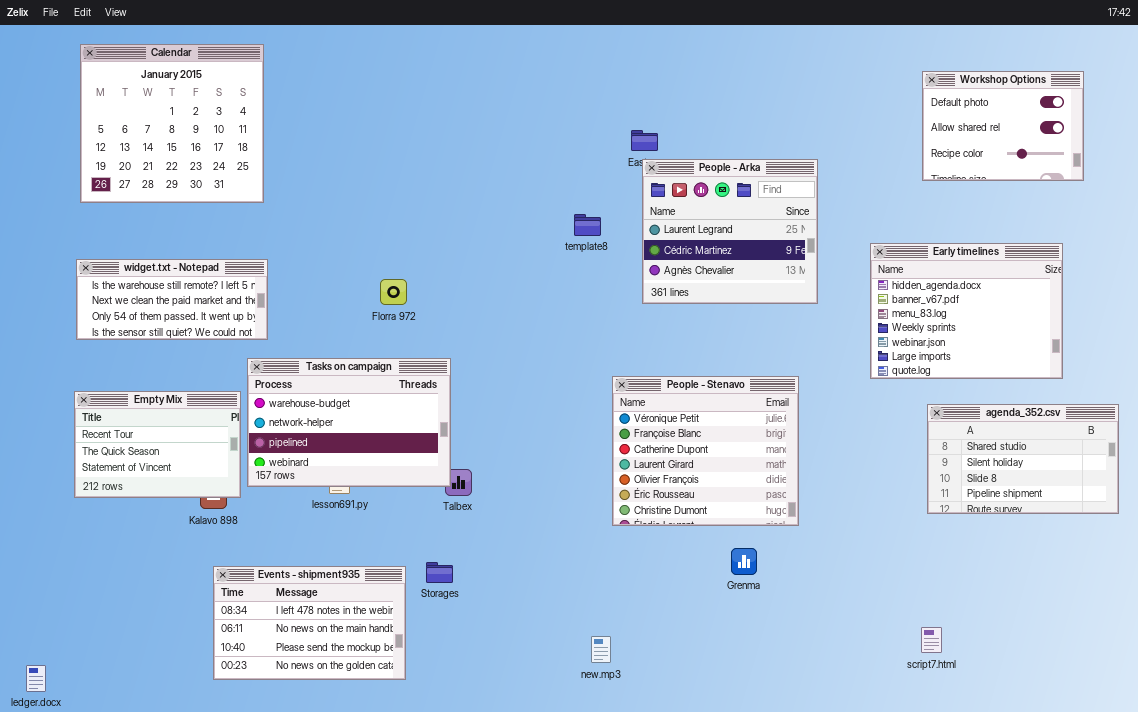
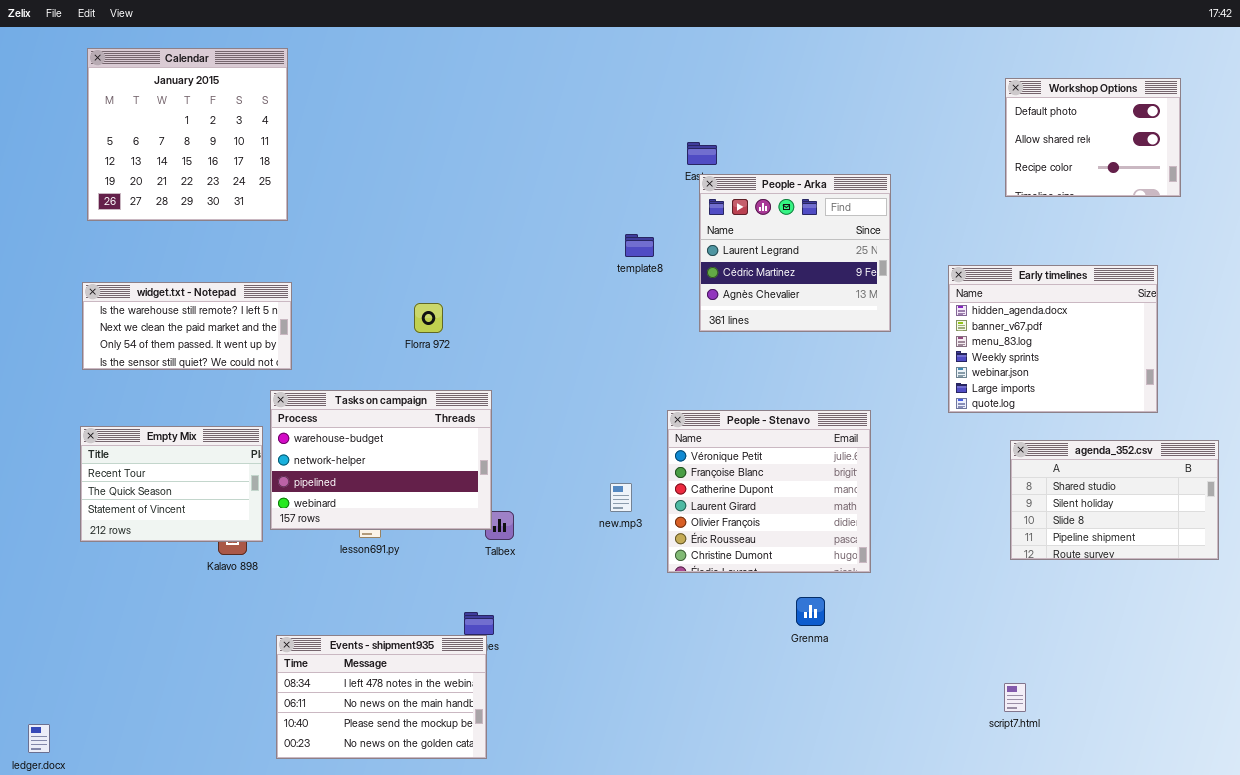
Events - shipment935: [213,566,406,680] -> [276,635,487,759], moved
new.mp3: [591,636,611,663] -> [610,483,632,512], moved

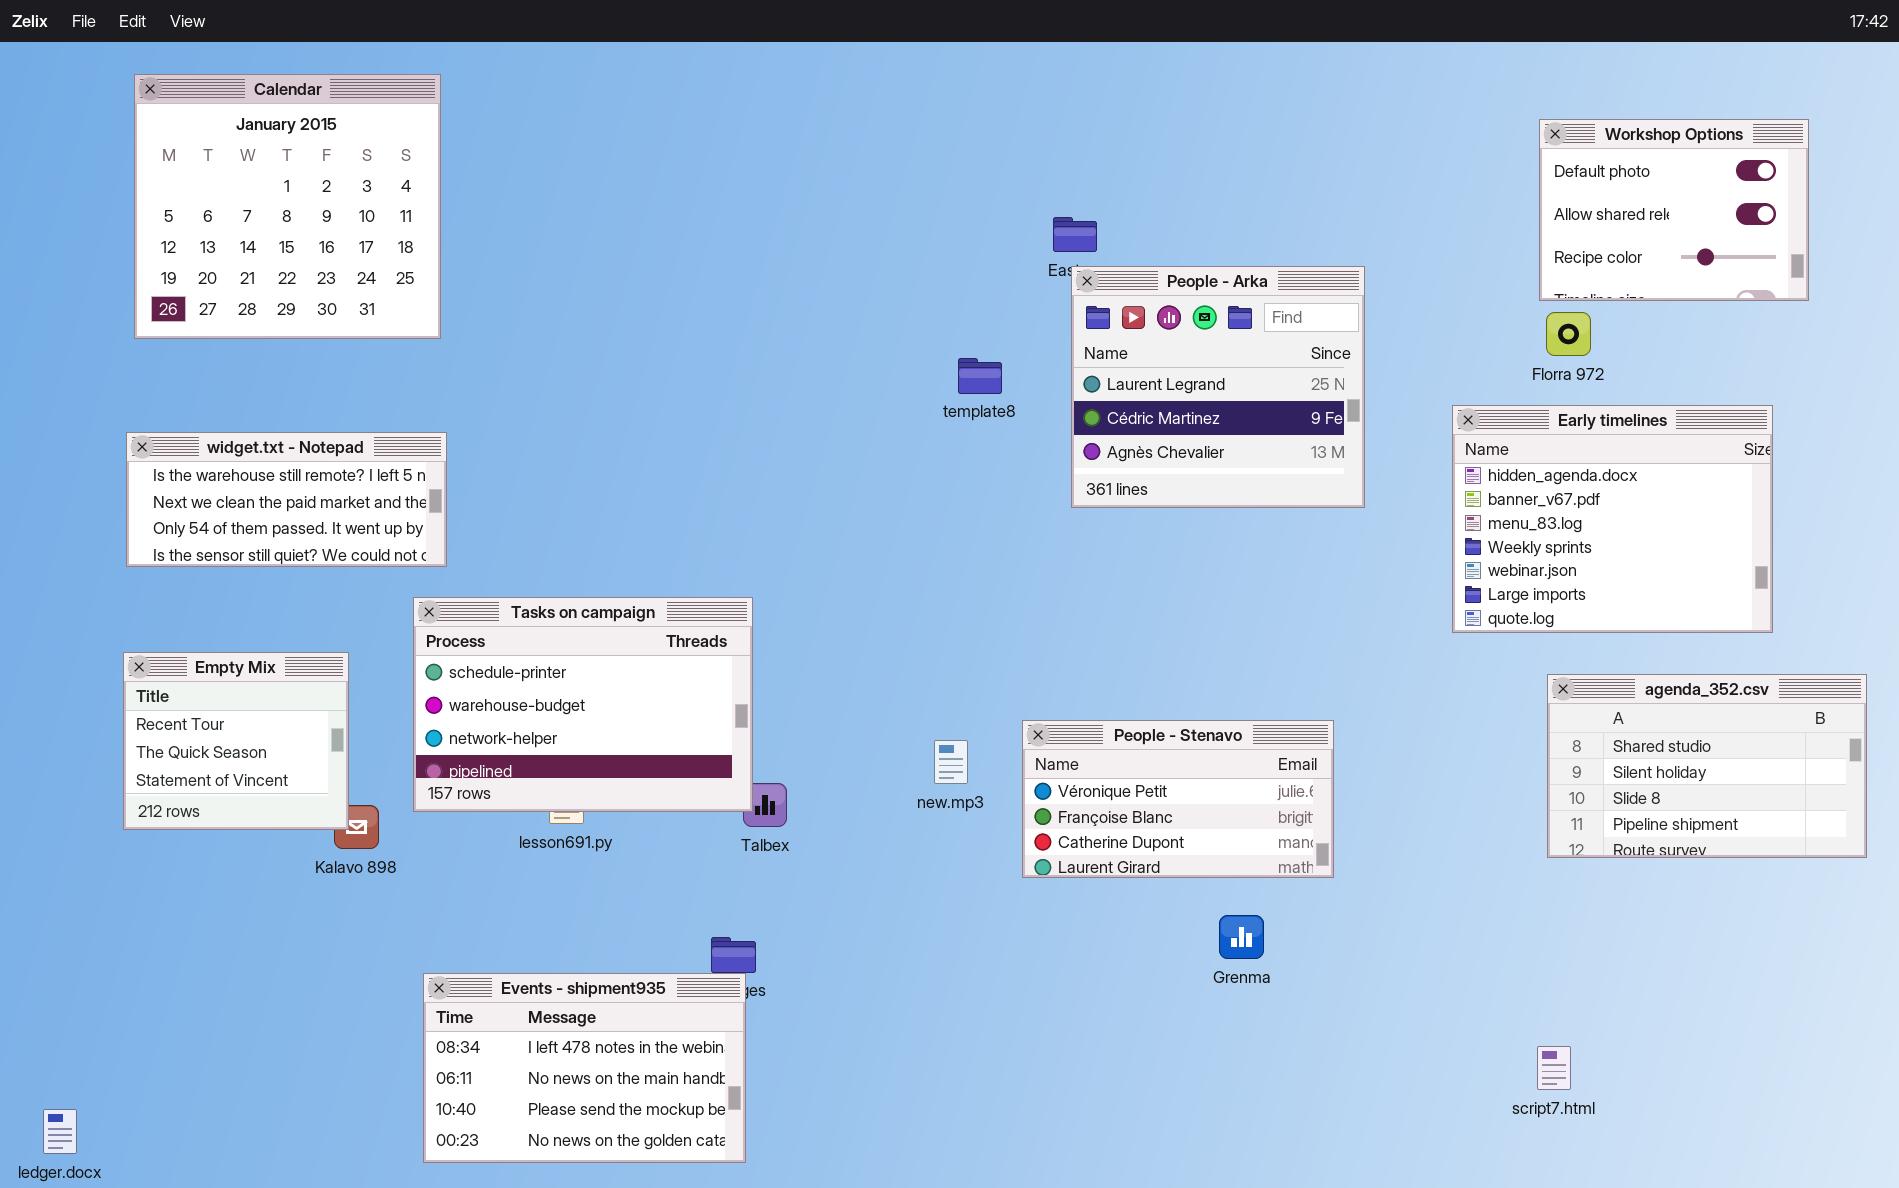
Florra 972: [414,303,443,333] -> [1546,312,1591,356], moved
Tasks on campaign: [270,390,492,530] -> [413,597,753,812], scrolled up 1 row
People - Stenavo: [667,410,871,573] -> [1022,720,1334,878], resized
Empty Mix: [80,426,263,542] -> [123,652,349,830], resized

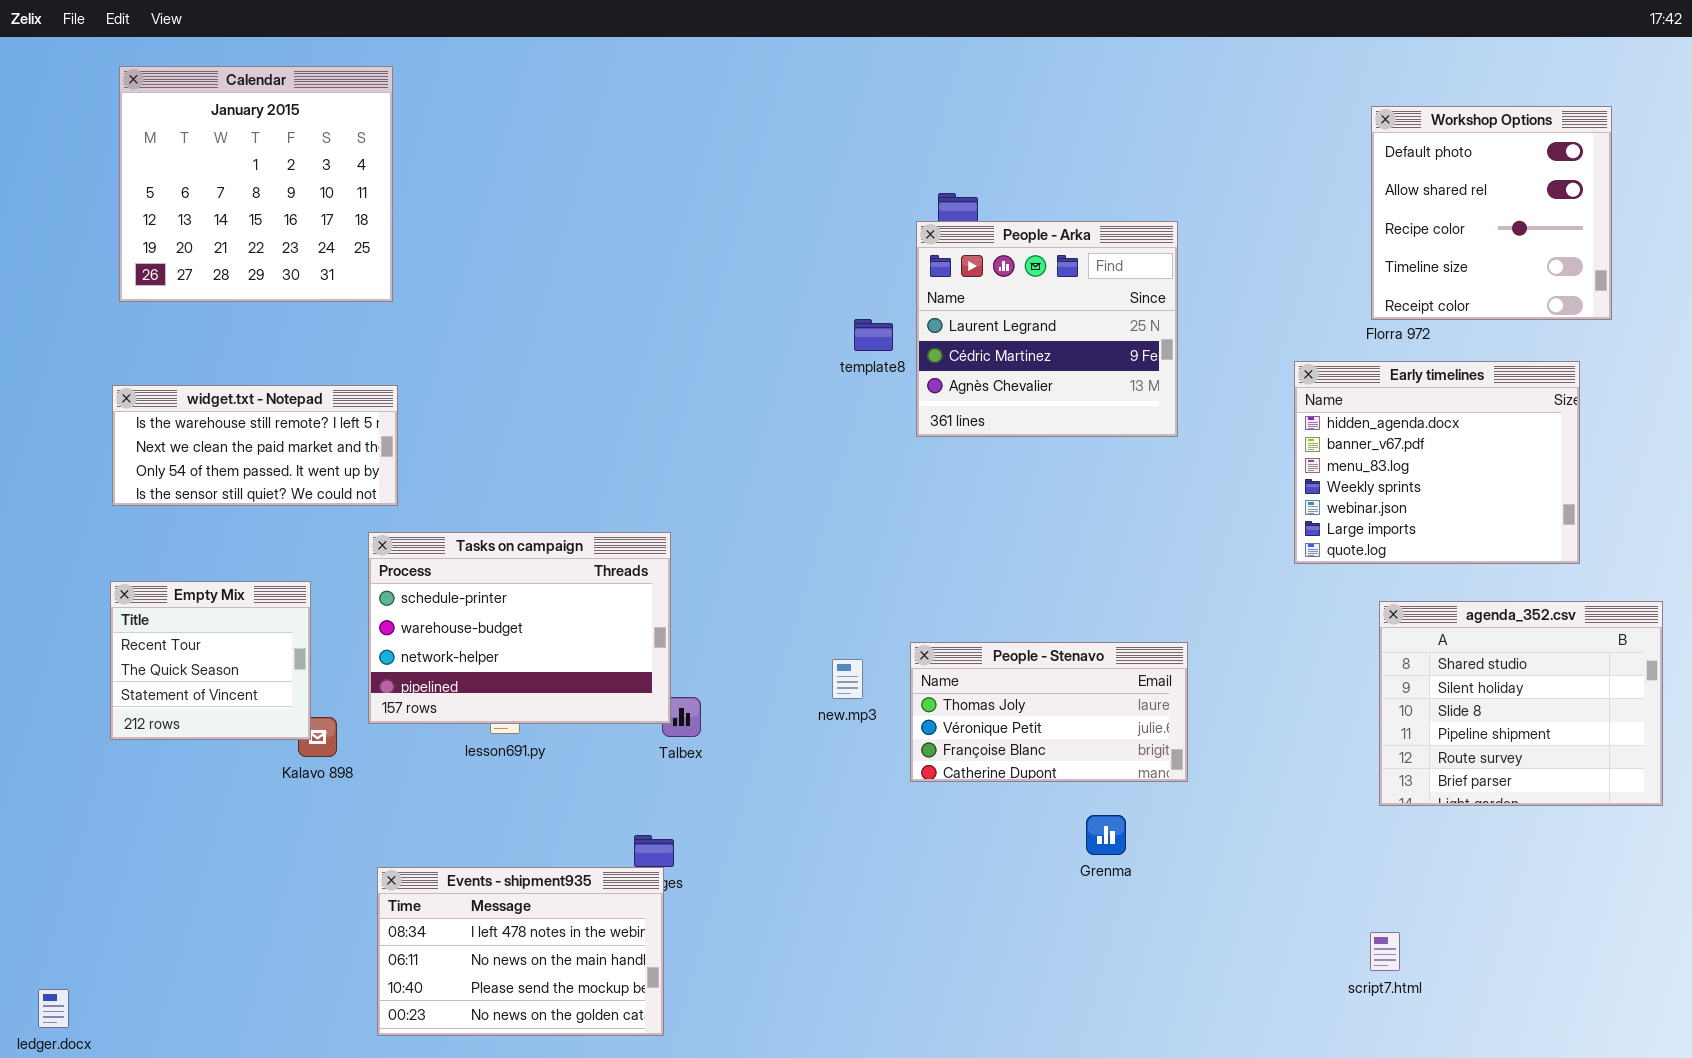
Workshop Options: [1539,119,1809,301] -> [1371,106,1612,320], resized
People - Arka: [1071,266,1365,508] -> [916,221,1178,437], moved
agenda_352.csv: [1547,674,1867,858] -> [1379,601,1663,806], resized
People - Stenavo: [1022,720,1334,878] -> [910,642,1188,782], scrolled up 1 row

